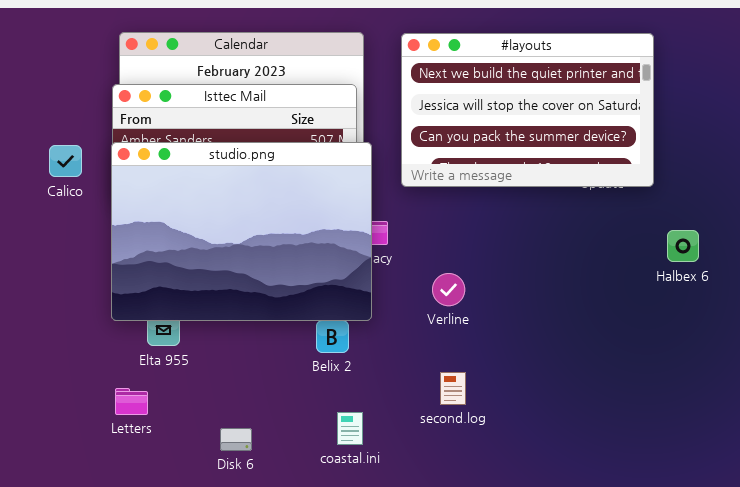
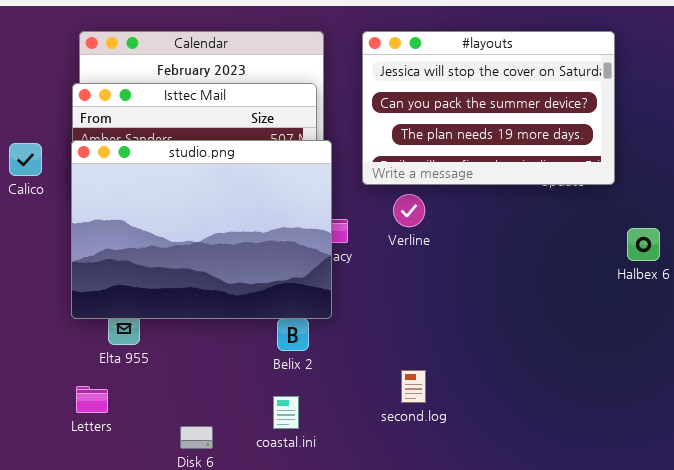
#layouts: [401,33,654,187] -> [362,31,615,185], scrolled down 1 row
Verline: [432,273,465,306] -> [393,194,425,227], moved
coastal.ini: [337,412,363,445] -> [273,396,299,429], moved

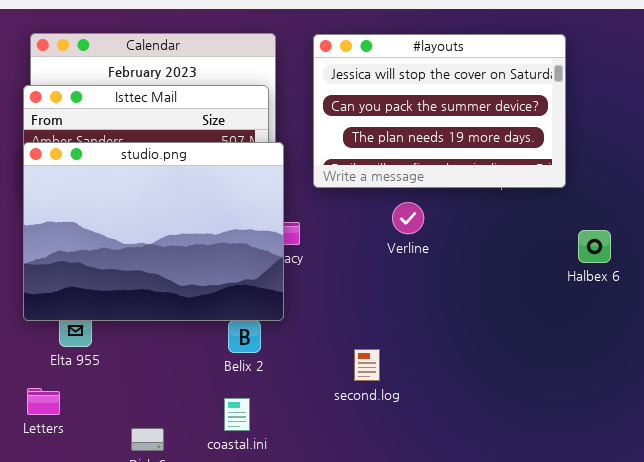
Verline: [393,194,425,227] -> [392,202,424,234], moved
second.log: [401,370,426,403] -> [354,349,380,381], moved

